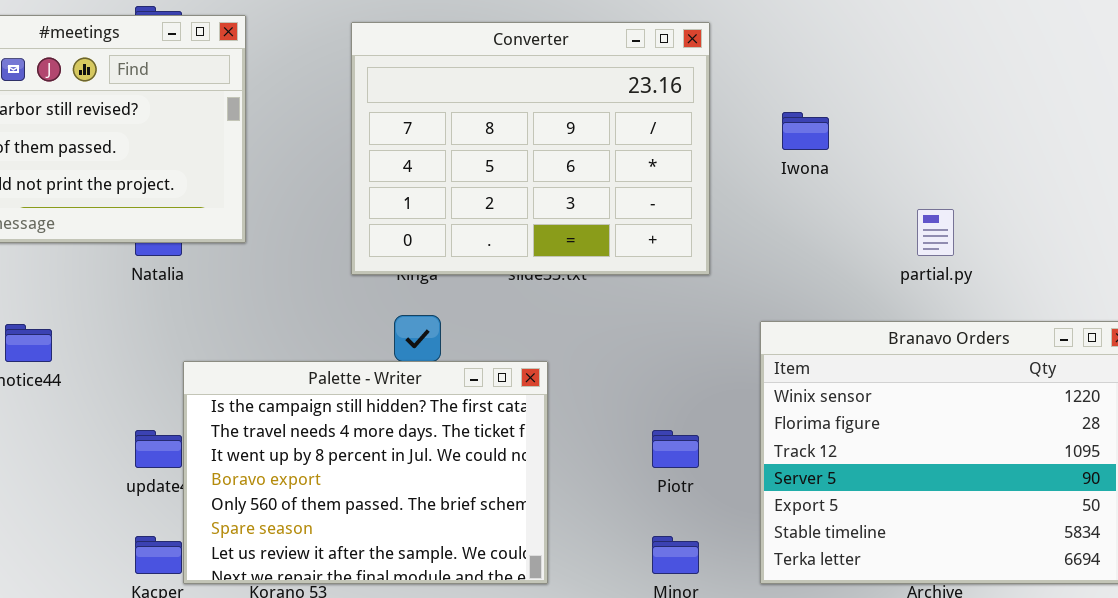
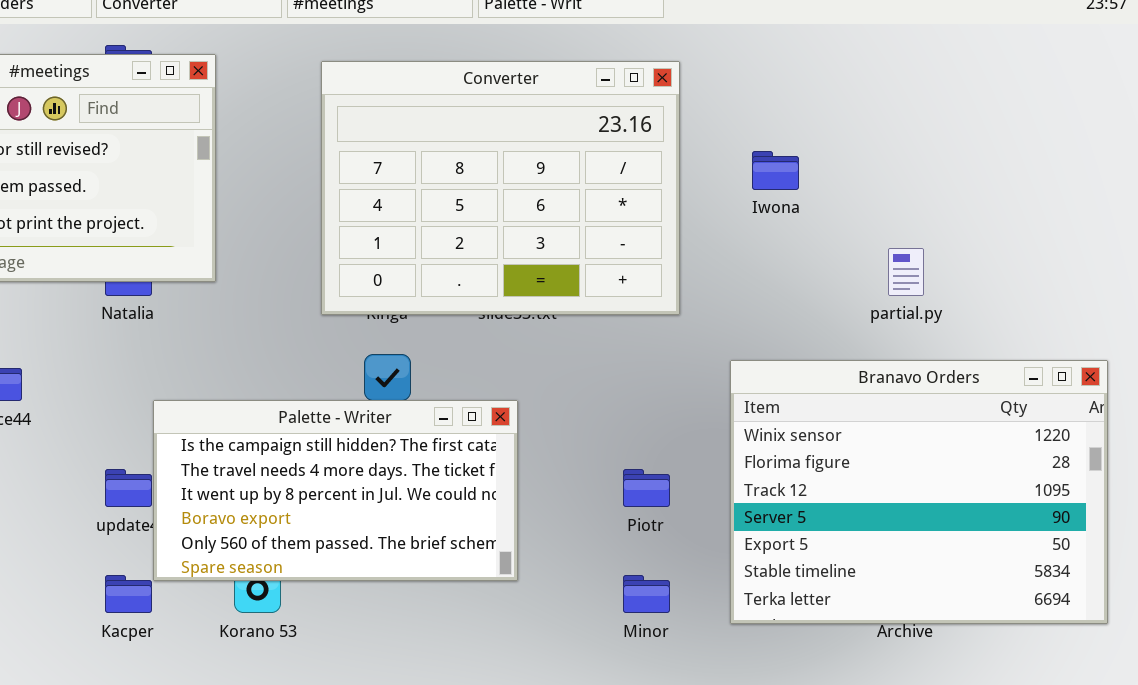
Palette - Writer: [183,361,548,584] -> [153,400,518,581], resized

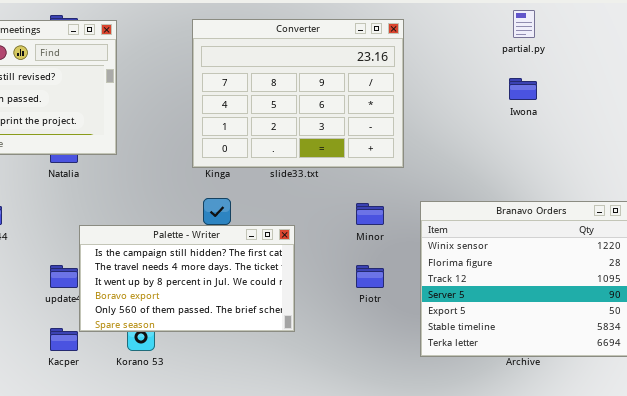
Converter: [321,61,680,315] -> [192,19,404,168], moved
Iwona: [752,151,799,190] -> [509,78,537,100], moved
partial.py: [888,248,924,296] -> [513,10,535,38], moved
Minor: [623,575,670,613] -> [356,203,384,225], moved

